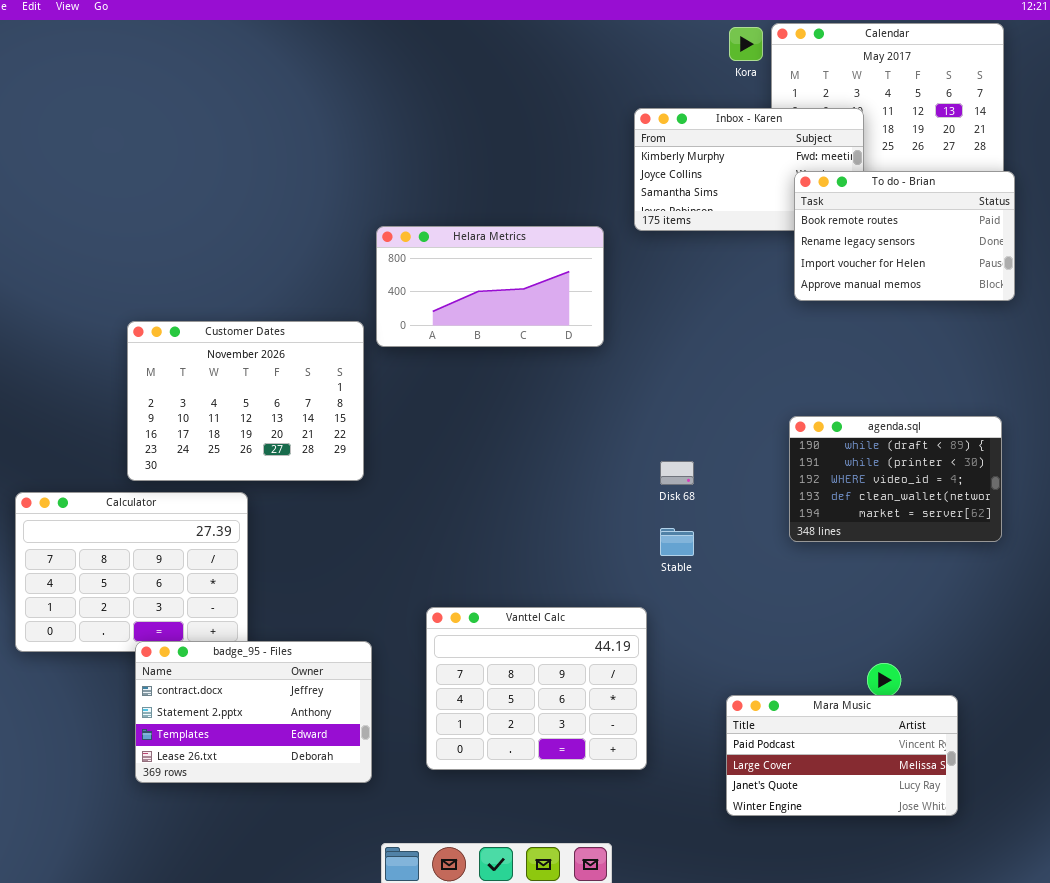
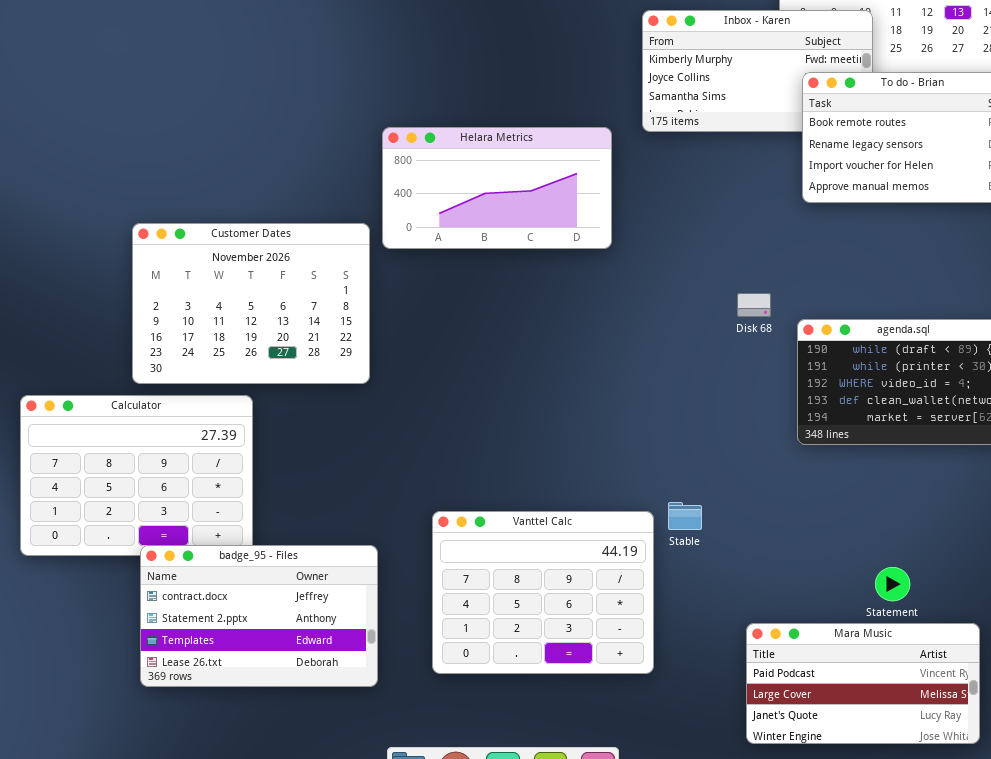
Disk 68: [660,461,694,485] -> [737,293,771,317], moved
Stable: [660,528,694,556] -> [668,502,702,530], moved
Mara Music: [726,695,958,816] -> [746,623,980,744], moved

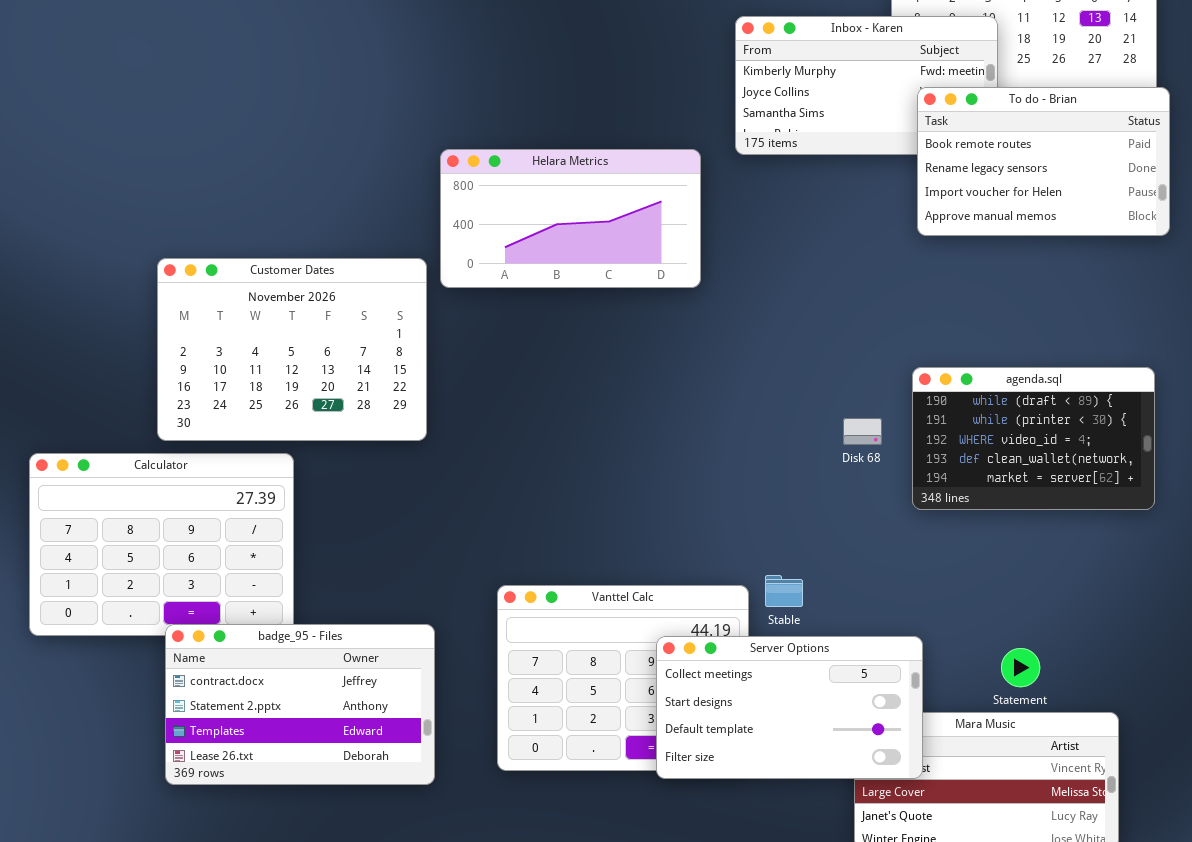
Disk 68: [737,293,771,317] -> [843,418,882,445], moved
Server Options: none -> [656,636,923,779], opened

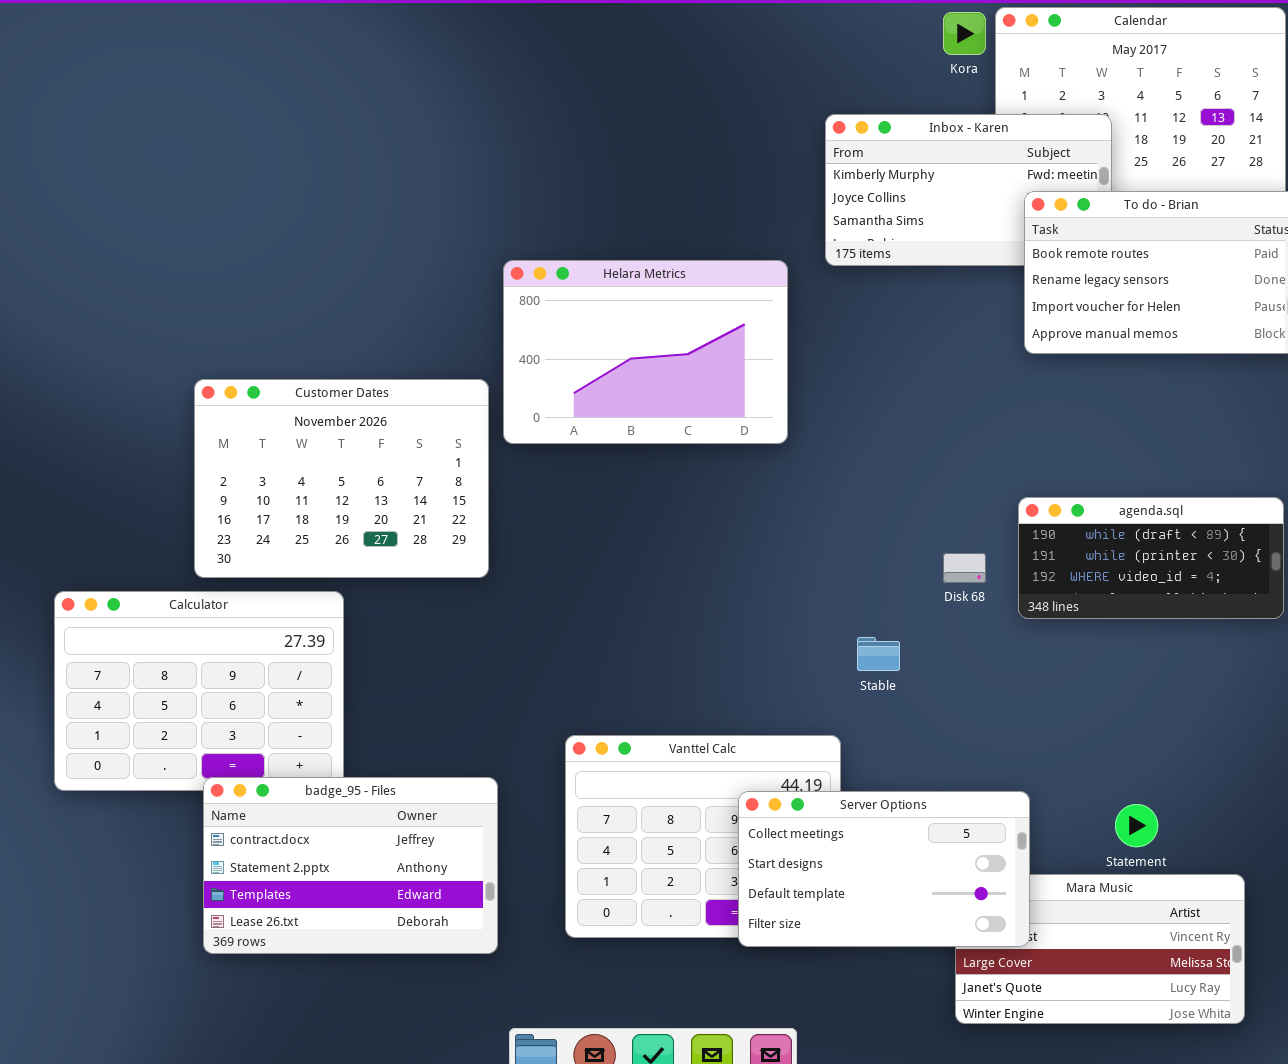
Helara Metrics: [440,149,701,288] -> [503,260,788,444], resized
agenda.sql: [912,367,1155,510] -> [1018,497,1284,619], resized
Stable: [765,575,803,607] -> [857,637,900,671], moved

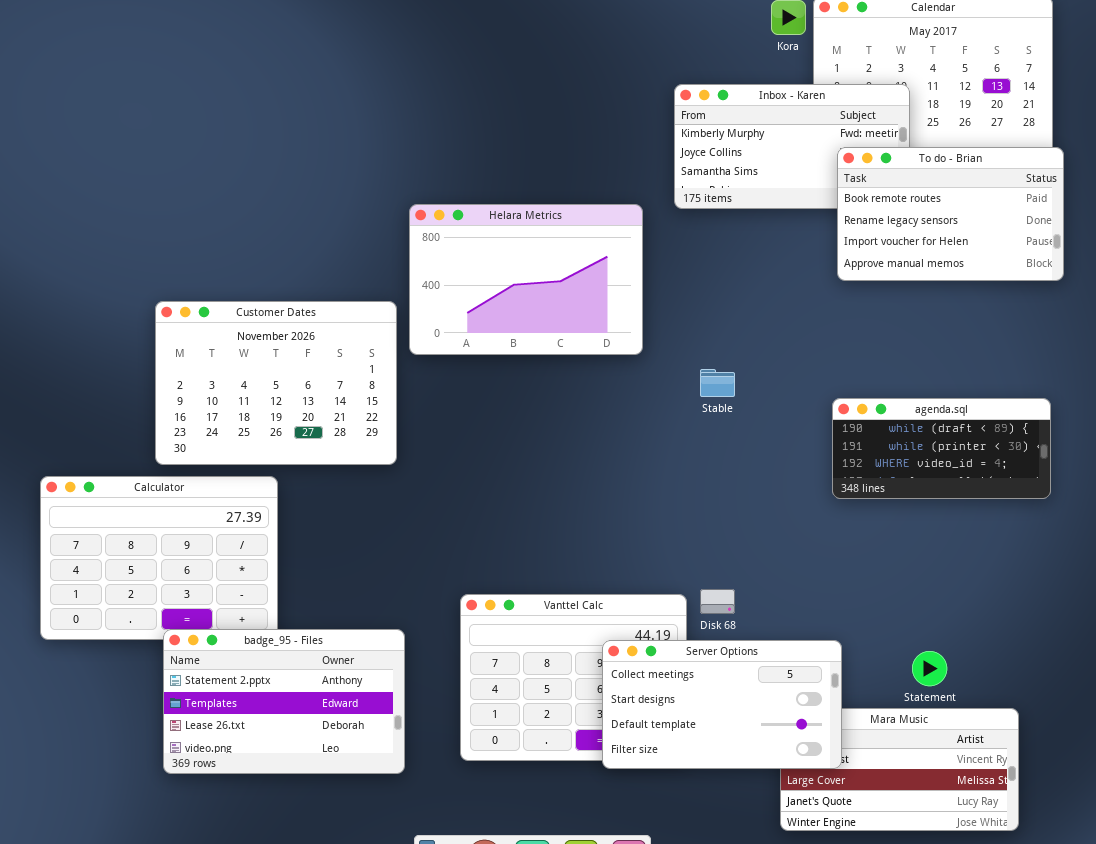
Disk 68: [943,553,986,583] -> [700,589,735,614], moved
Stable: [857,637,900,671] -> [700,369,735,397], moved
badge_95 - Files: [203,777,498,954] -> [163,629,405,774], scrolled down 1 row

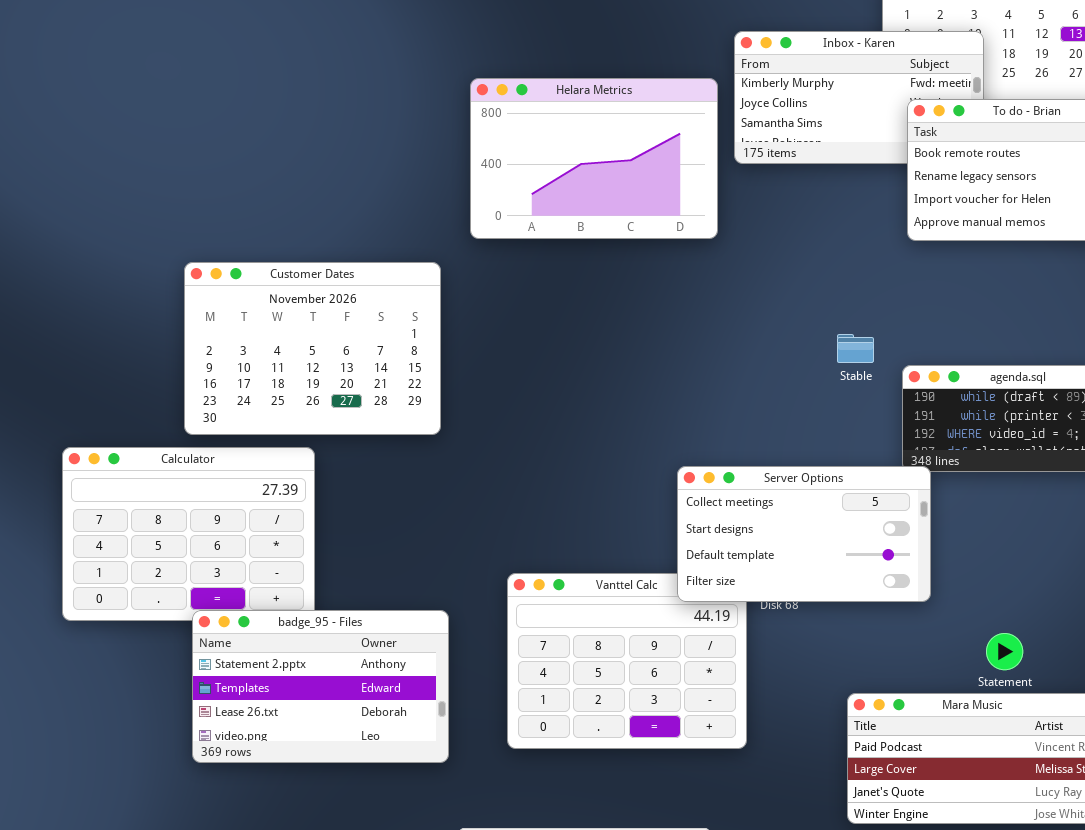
Helara Metrics: [409,204,643,355] -> [470,78,718,239], moved
Stable: [700,369,735,397] -> [837,334,874,363], moved
Server Options: [602,640,842,769] -> [677,466,931,602], moved

